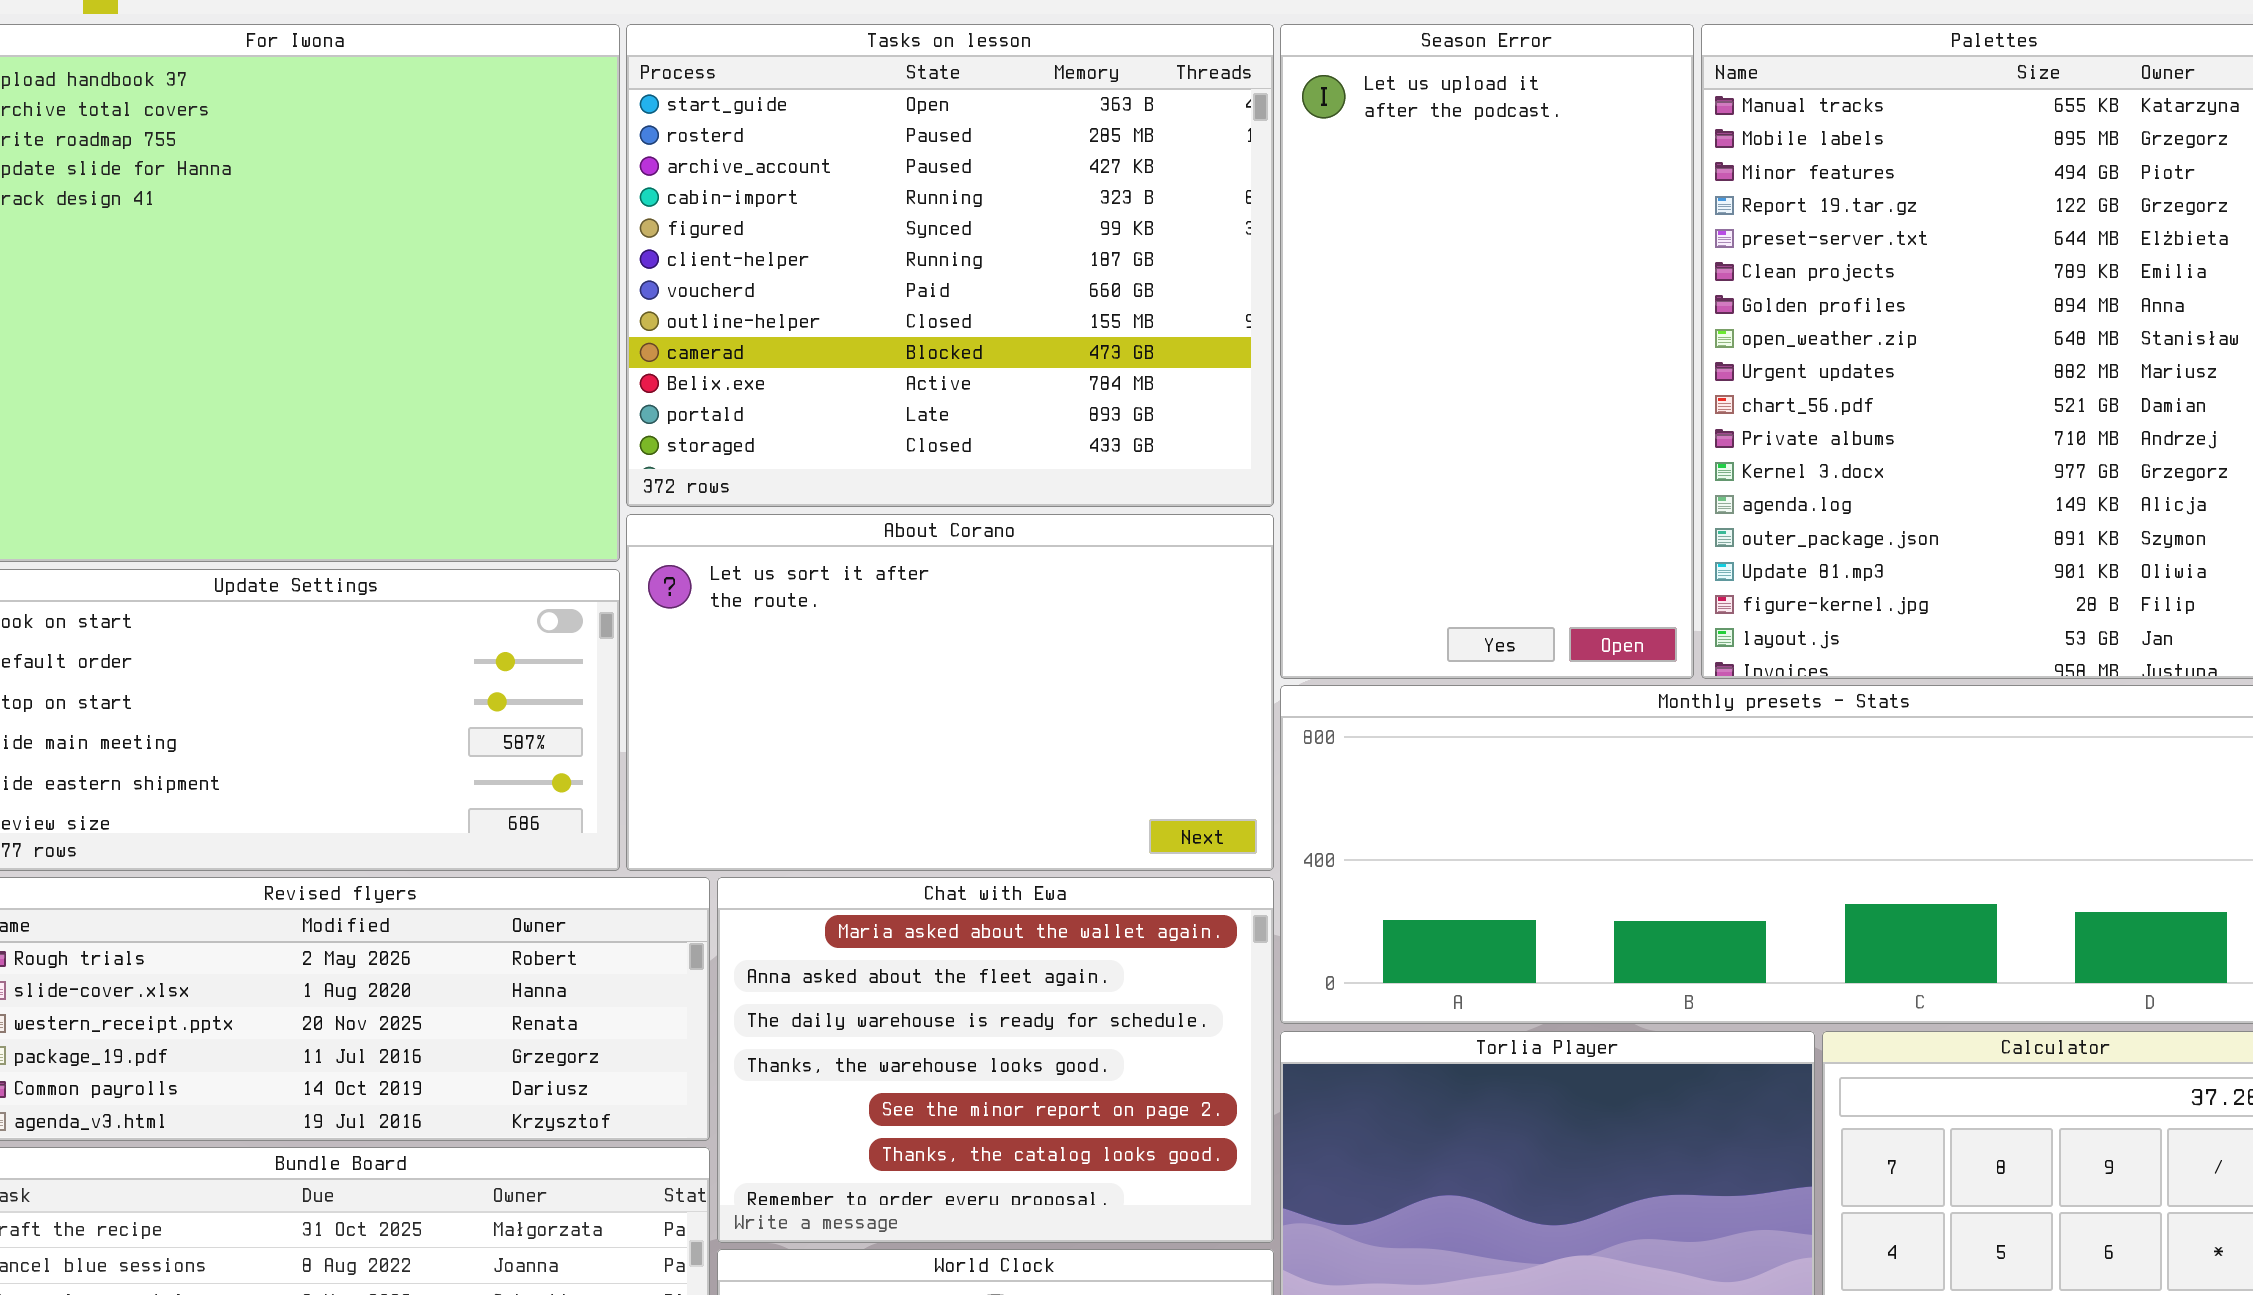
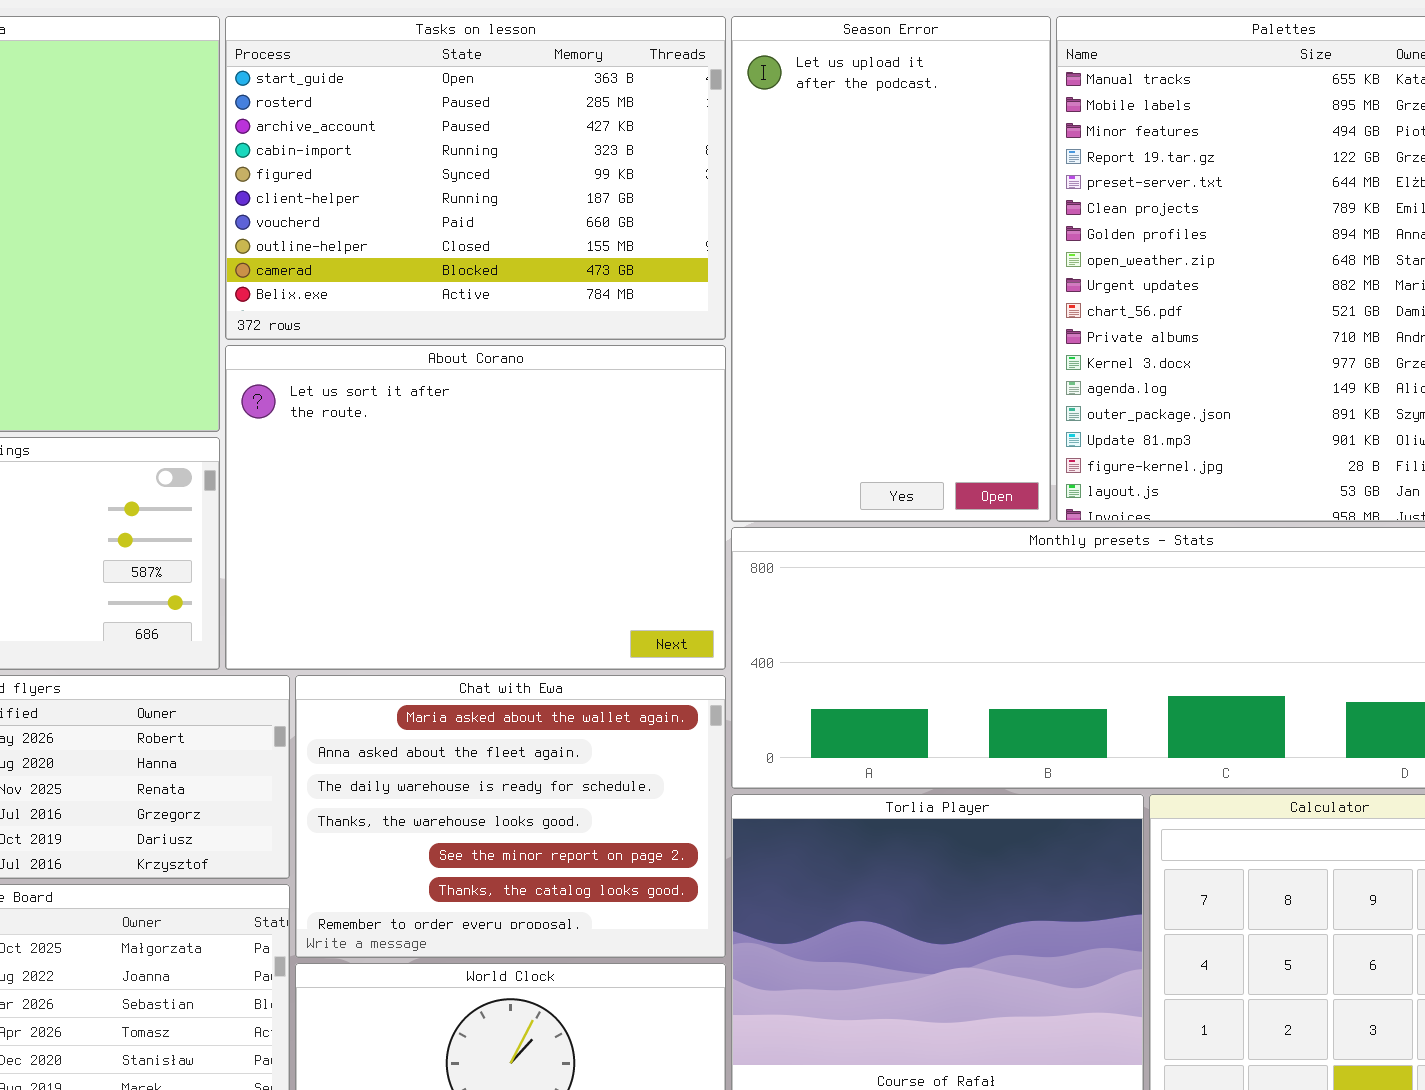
Tasks on lesson: [626,24,1274,507] -> [225,16,726,340], resized
About Corano: [626,514,1274,871] -> [225,345,726,670], resized

